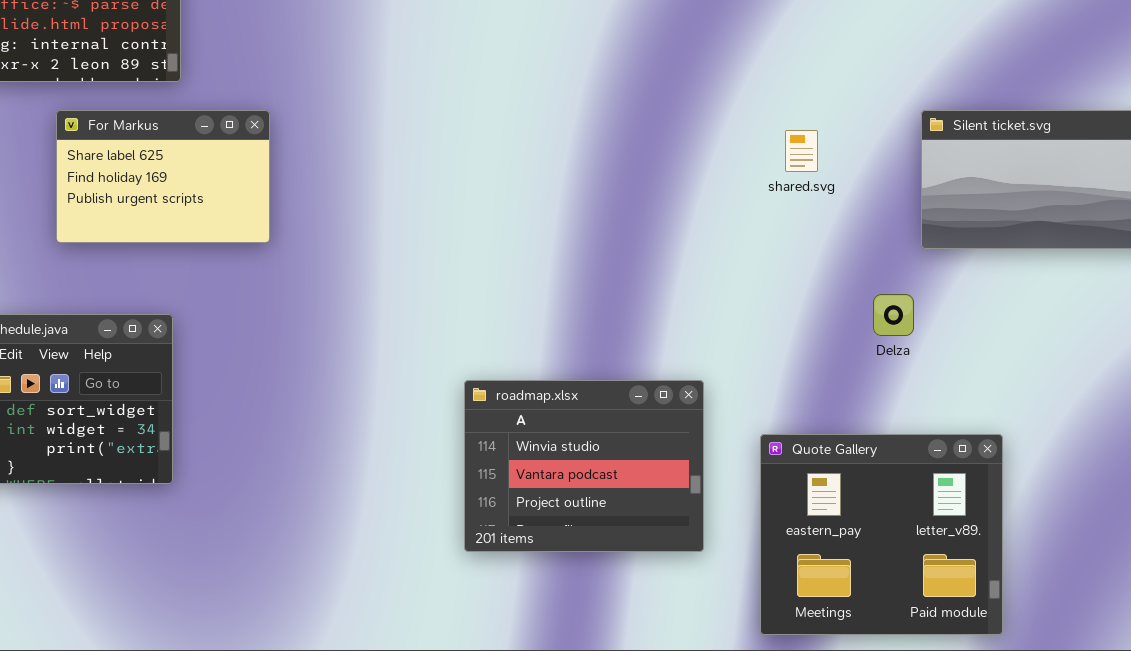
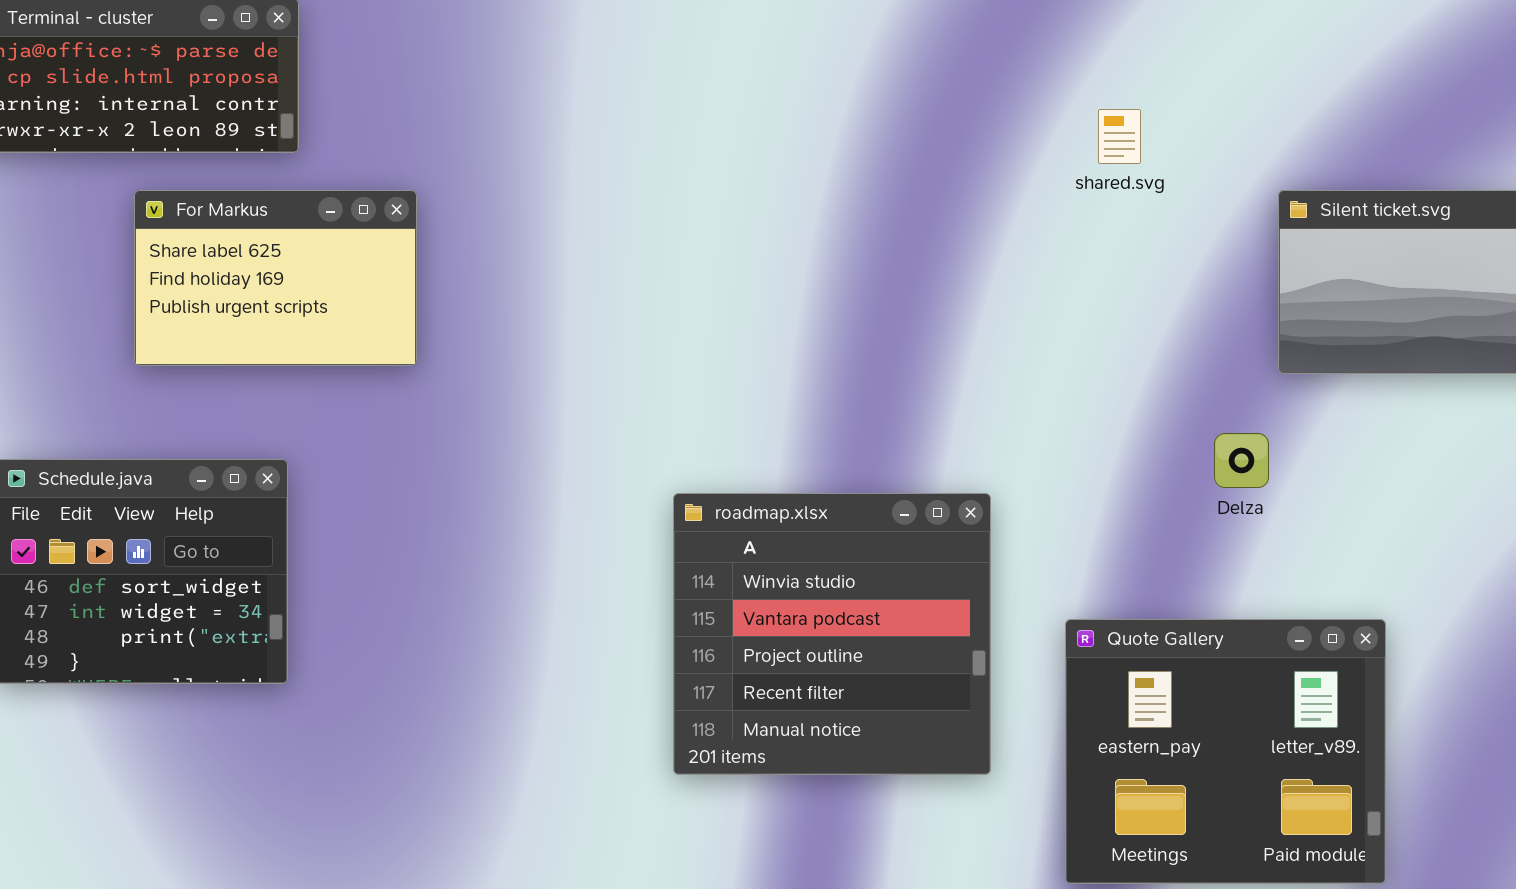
shared.svg: [785,130,818,172] -> [1098,109,1141,164], moved
roadmap.xlsx: [464,380,704,552] -> [673,493,991,775], resized

